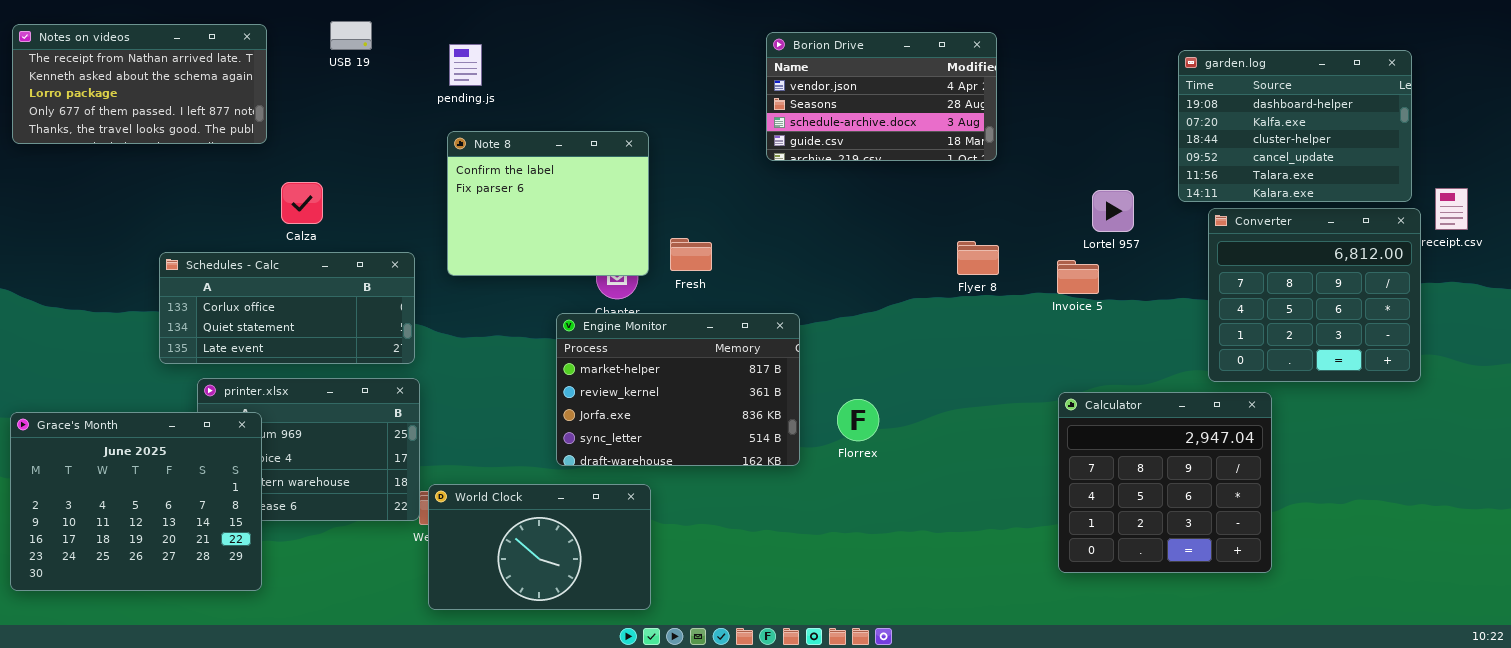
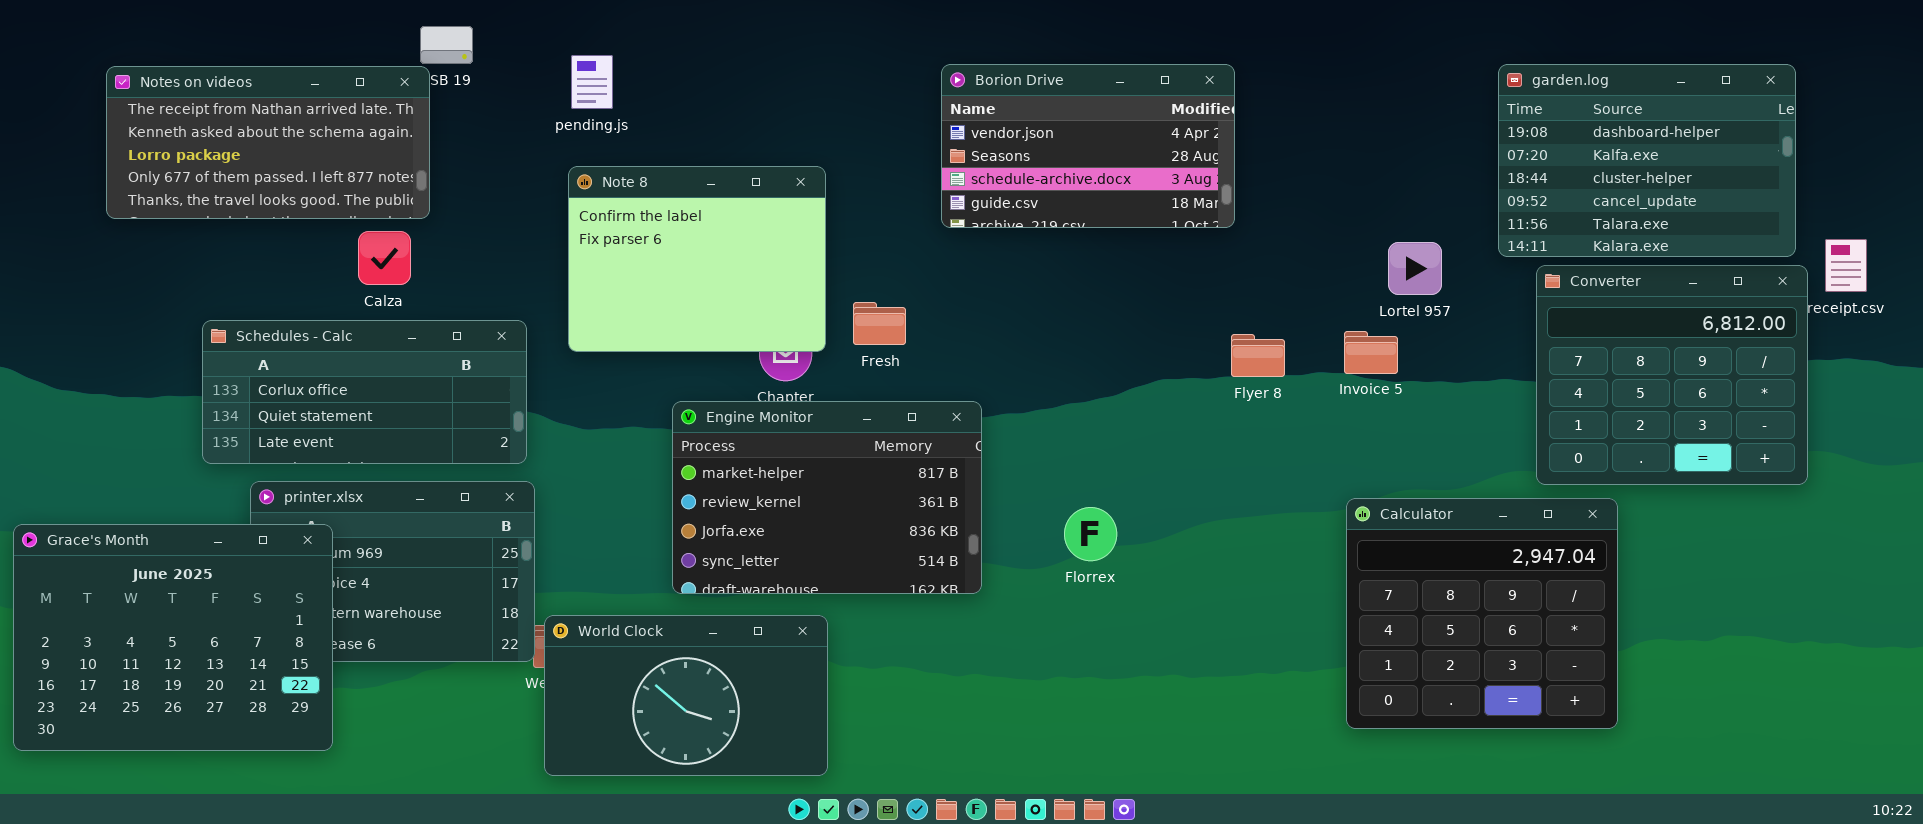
Notes on videos: [12,24,267,144] -> [106,66,430,219], moved
Borion Drive: [766,32,997,161] -> [941,64,1235,228], moved
Flyer 8: [957,241,999,275] -> [1231,334,1285,377], moved
Engine Monitor: [556,313,800,466] -> [672,401,982,594], moved

